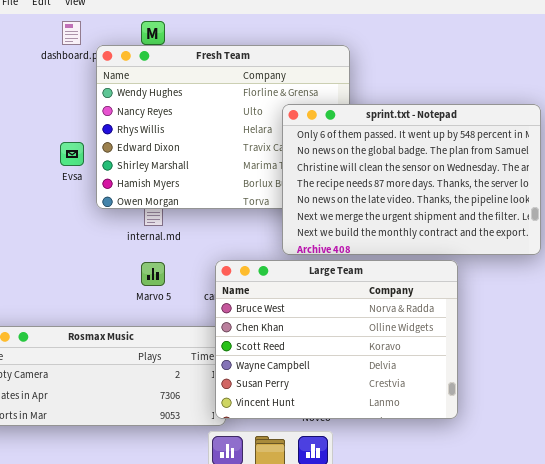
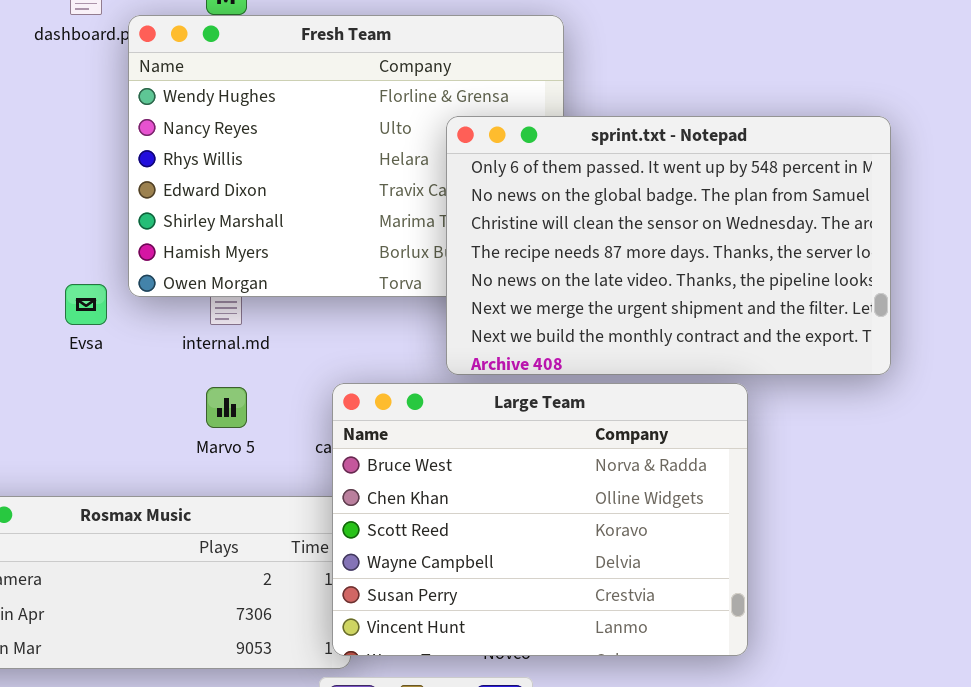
Evsa: [60,142,84,166] -> [65,284,107,325], moved

